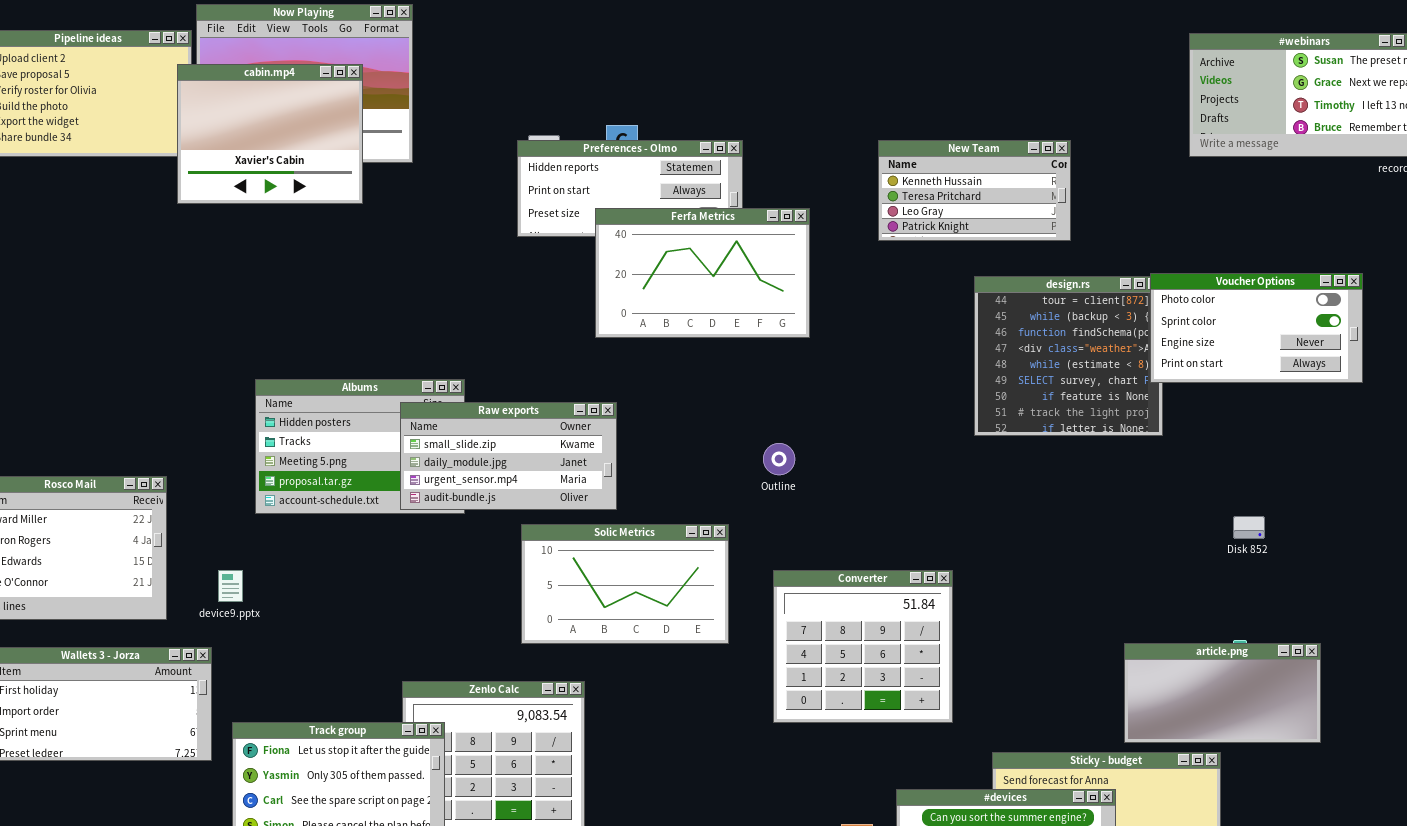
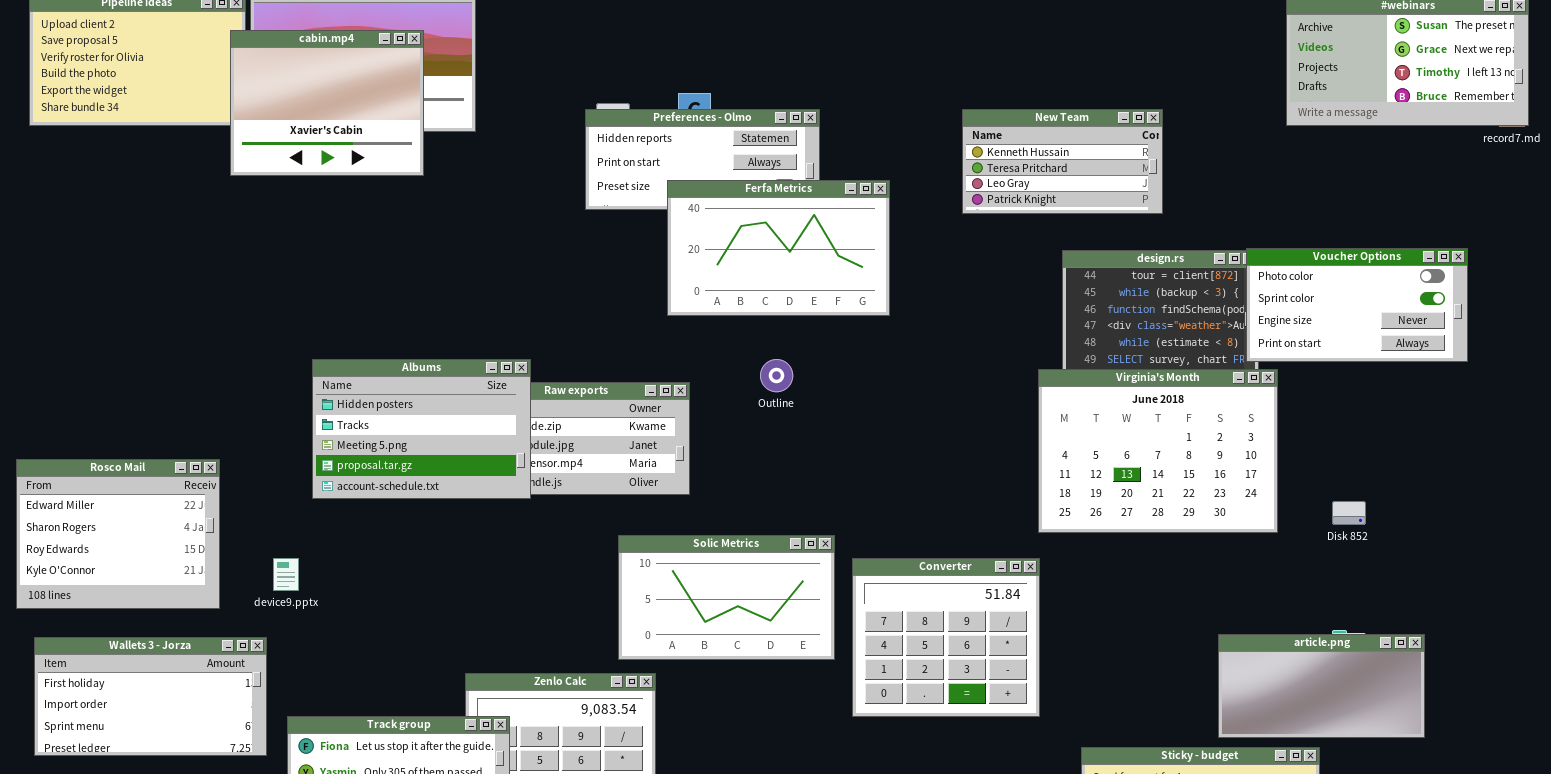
Albums: [255,379,465,514] -> [312,359,531,499], raised
Virginia's Month: none -> [1038,369,1278,533], opened
Outline: [763,443,795,475] -> [760,359,793,392], moved
Solic Metrics: [521,524,729,644] -> [618,535,835,660], moved

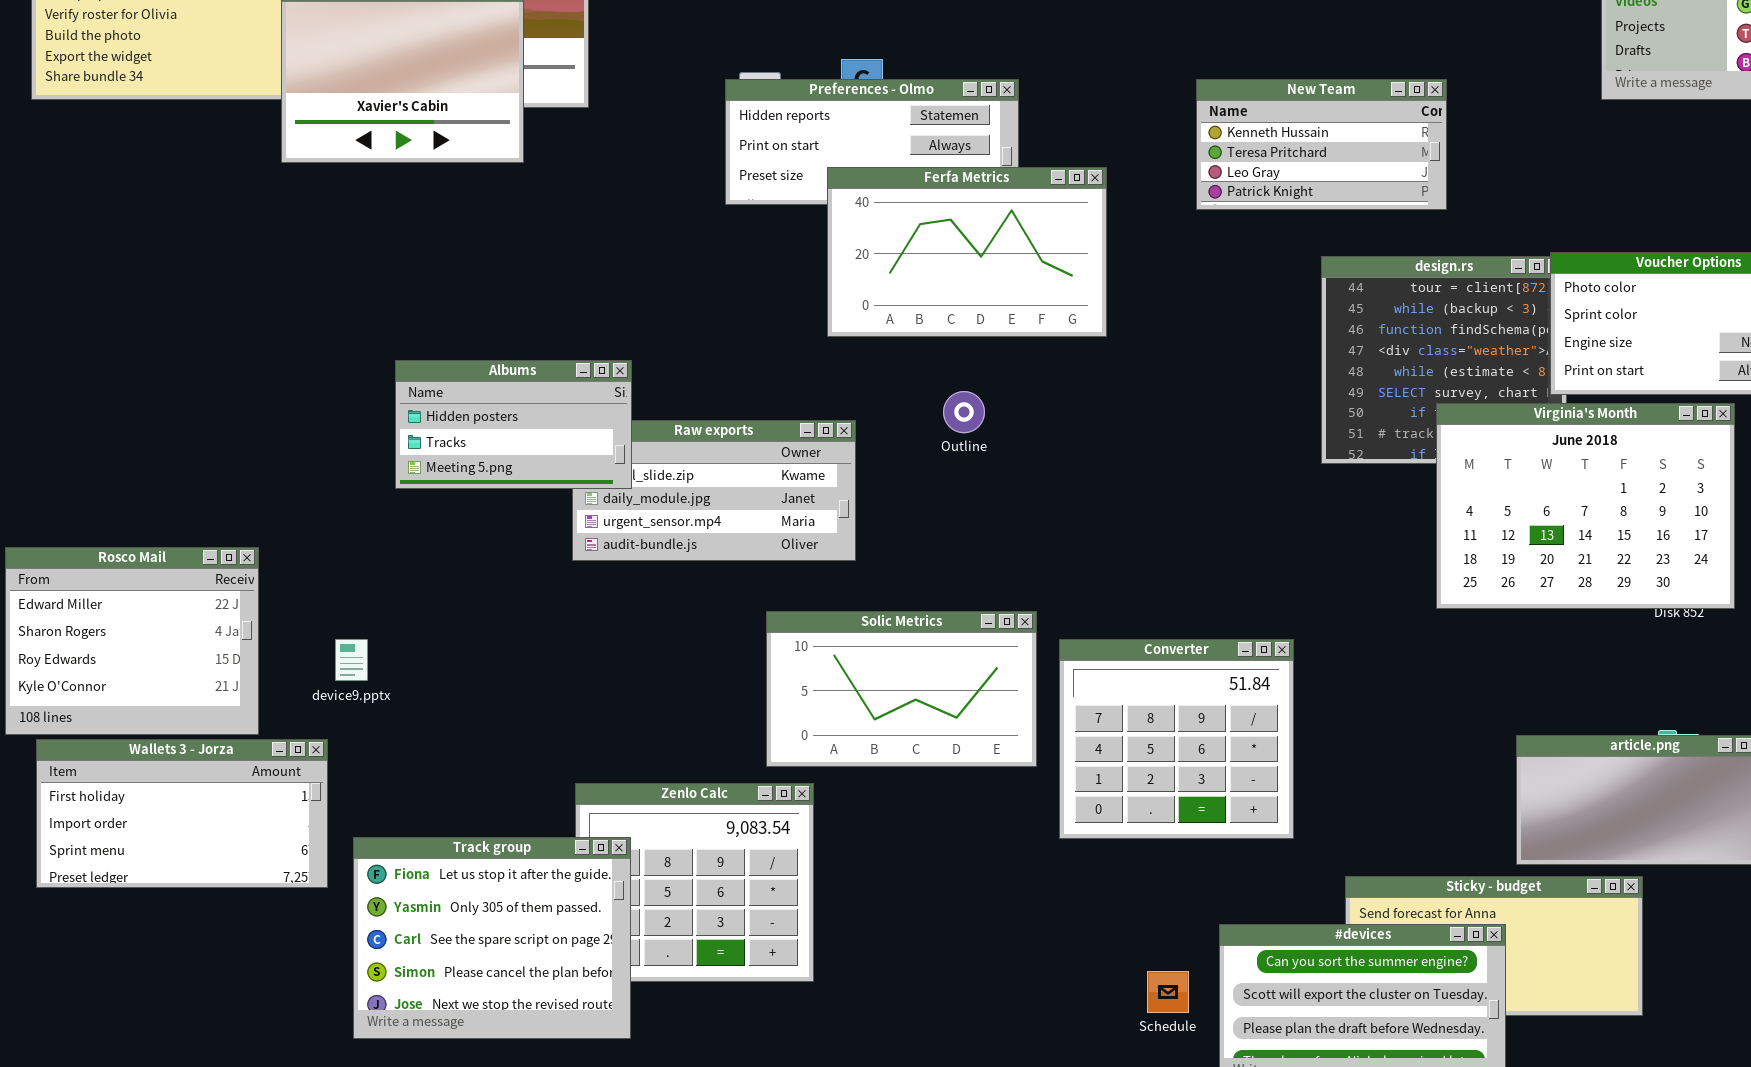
Albums: [312,359,531,499] -> [395,360,632,489], moved, resized
Virginia's Month: [1038,369,1278,533] -> [1436,403,1735,609], moved
Rosco Mail: [16,459,220,609] -> [5,547,259,735], moved

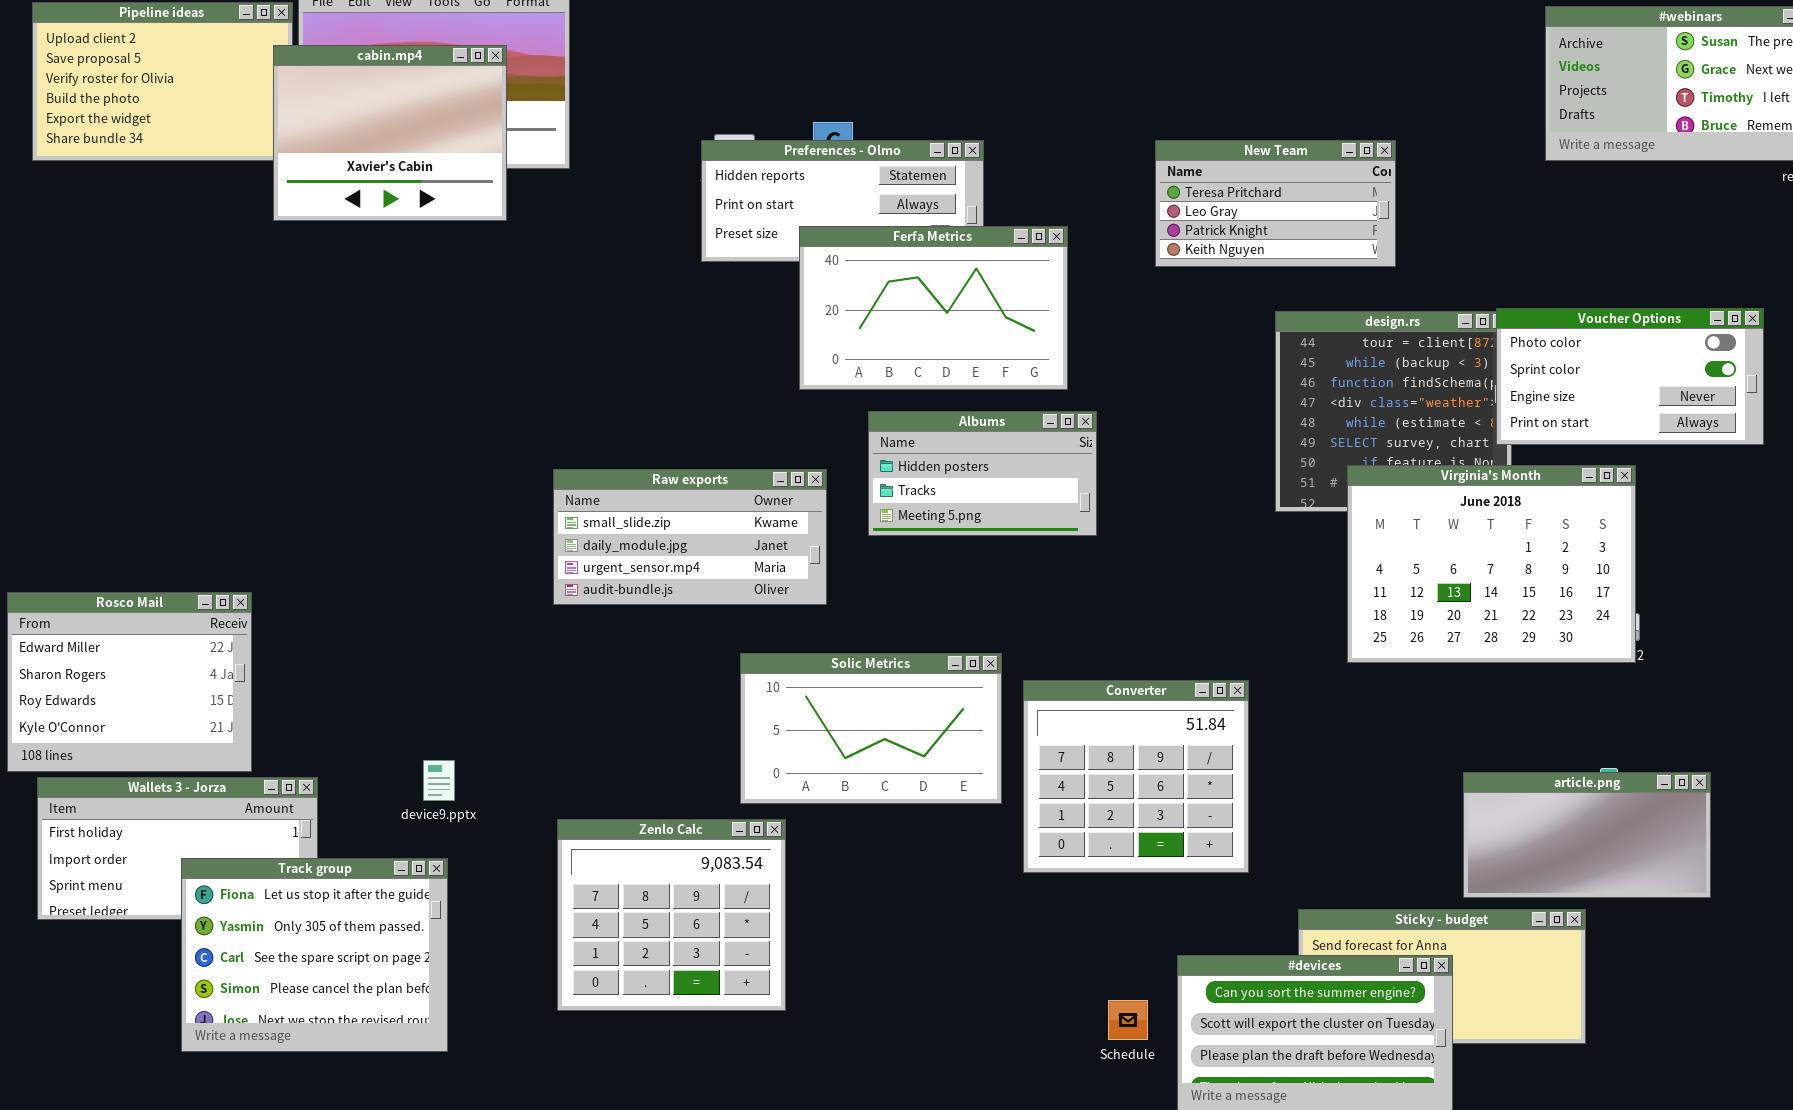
New Team: [1196,79,1447,210] -> [1155,140,1396,267], scrolled down 1 row
Albums: [395,360,632,489] -> [868,411,1097,536], moved
Virginia's Month: [1436,403,1735,609] -> [1347,465,1636,663], moved
device9.pptx: [335,639,368,681] -> [423,760,455,801], moved
Track group: [353,837,631,1039] -> [181,858,448,1052], moved

